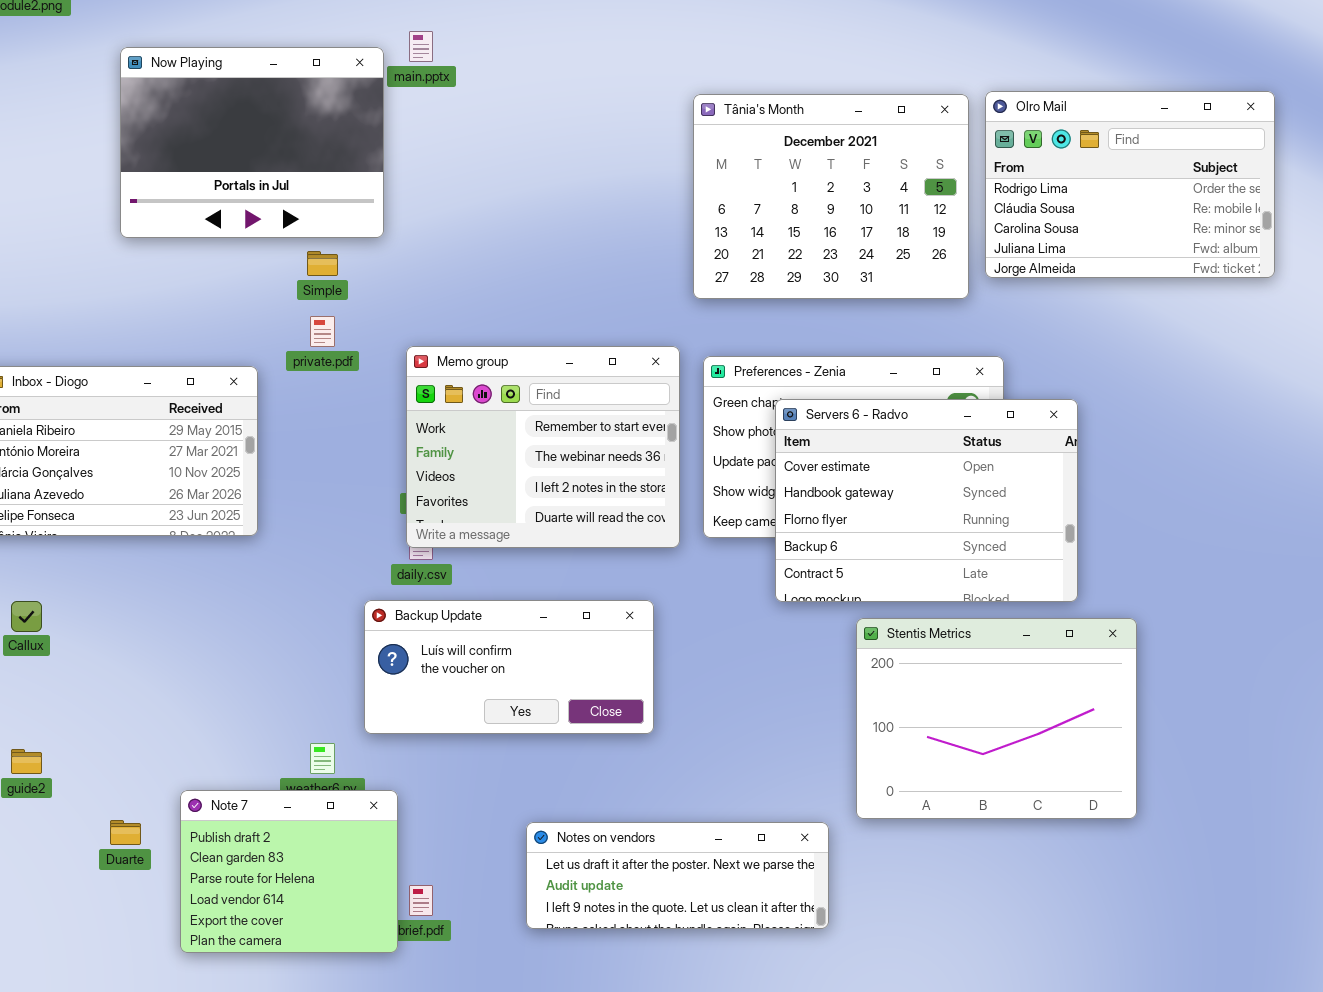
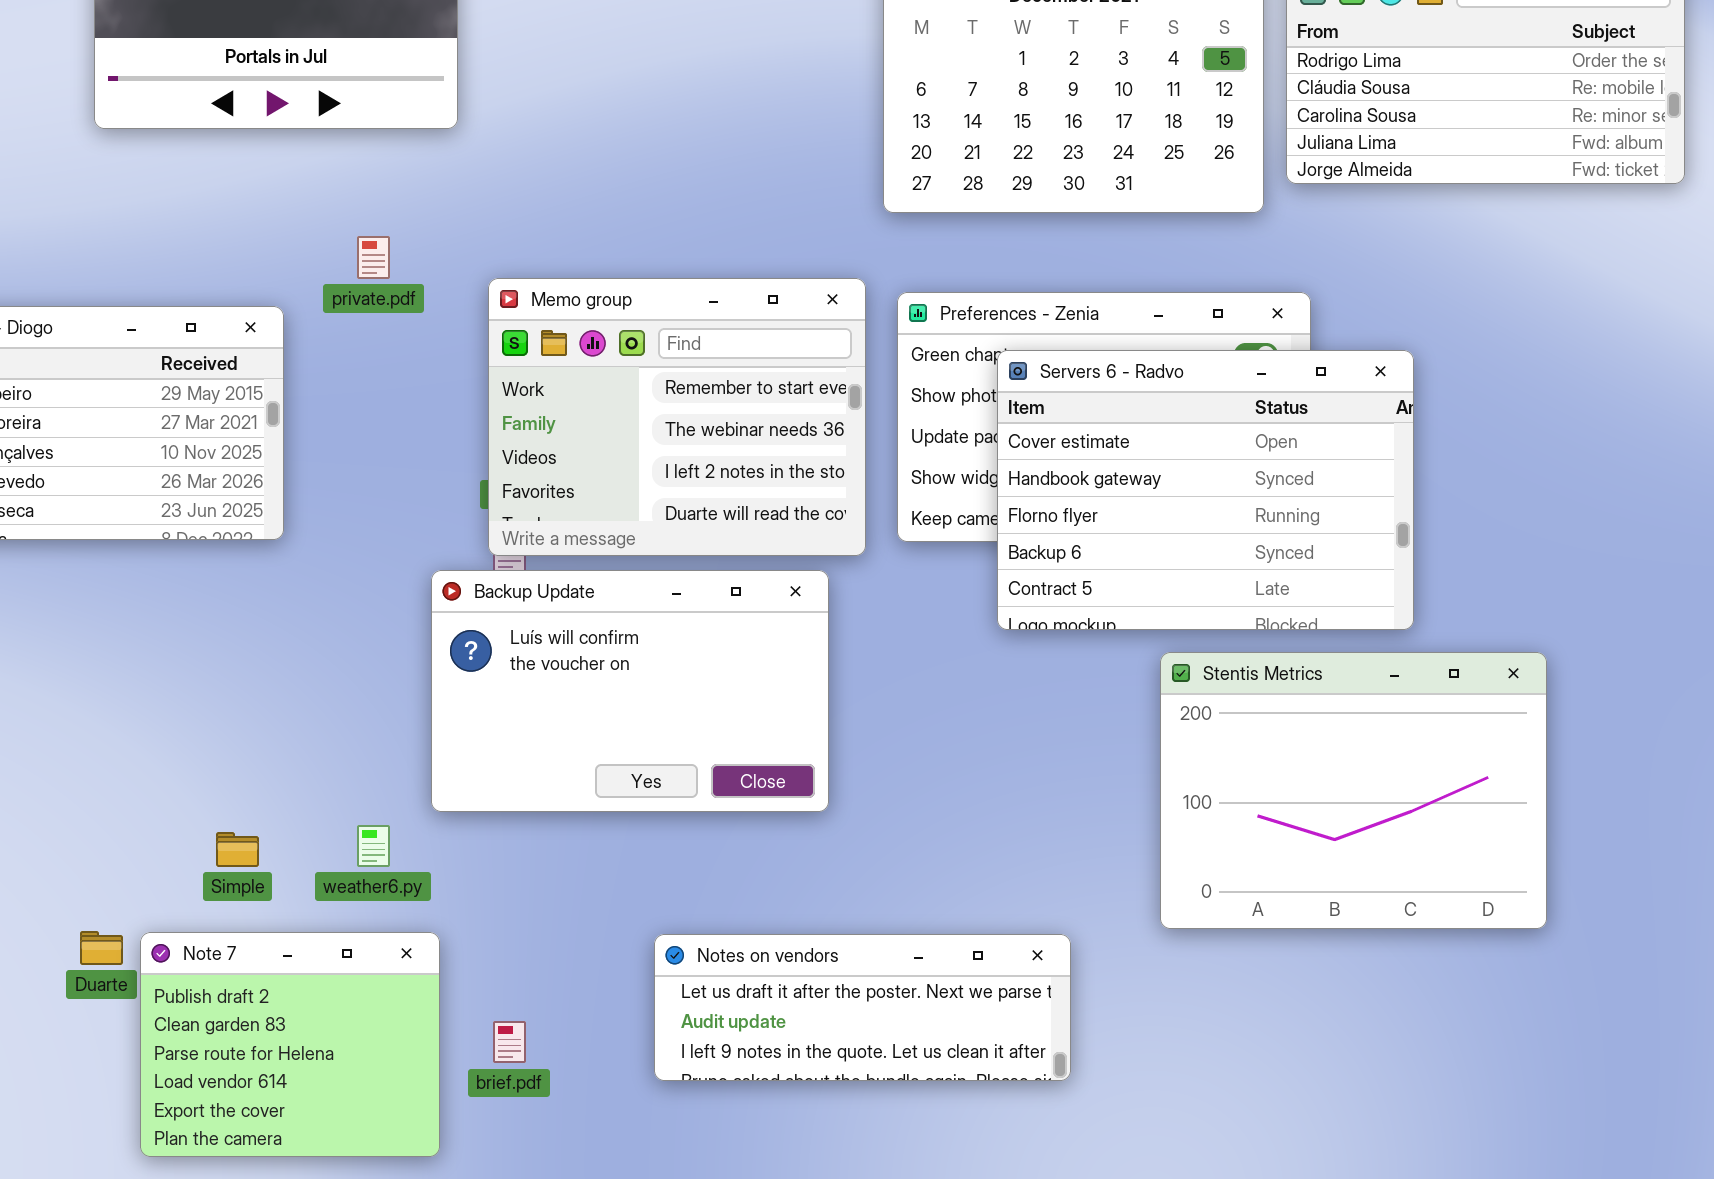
Simple: [307,251,338,276] -> [216,832,259,867], moved
Backup Update: [364,600,654,734] -> [431,570,829,812], resized
Stentis Metrics: [856,618,1137,819] -> [1160,652,1547,929], moved
Note 7: [180,790,398,953] -> [140,932,440,1157], moved

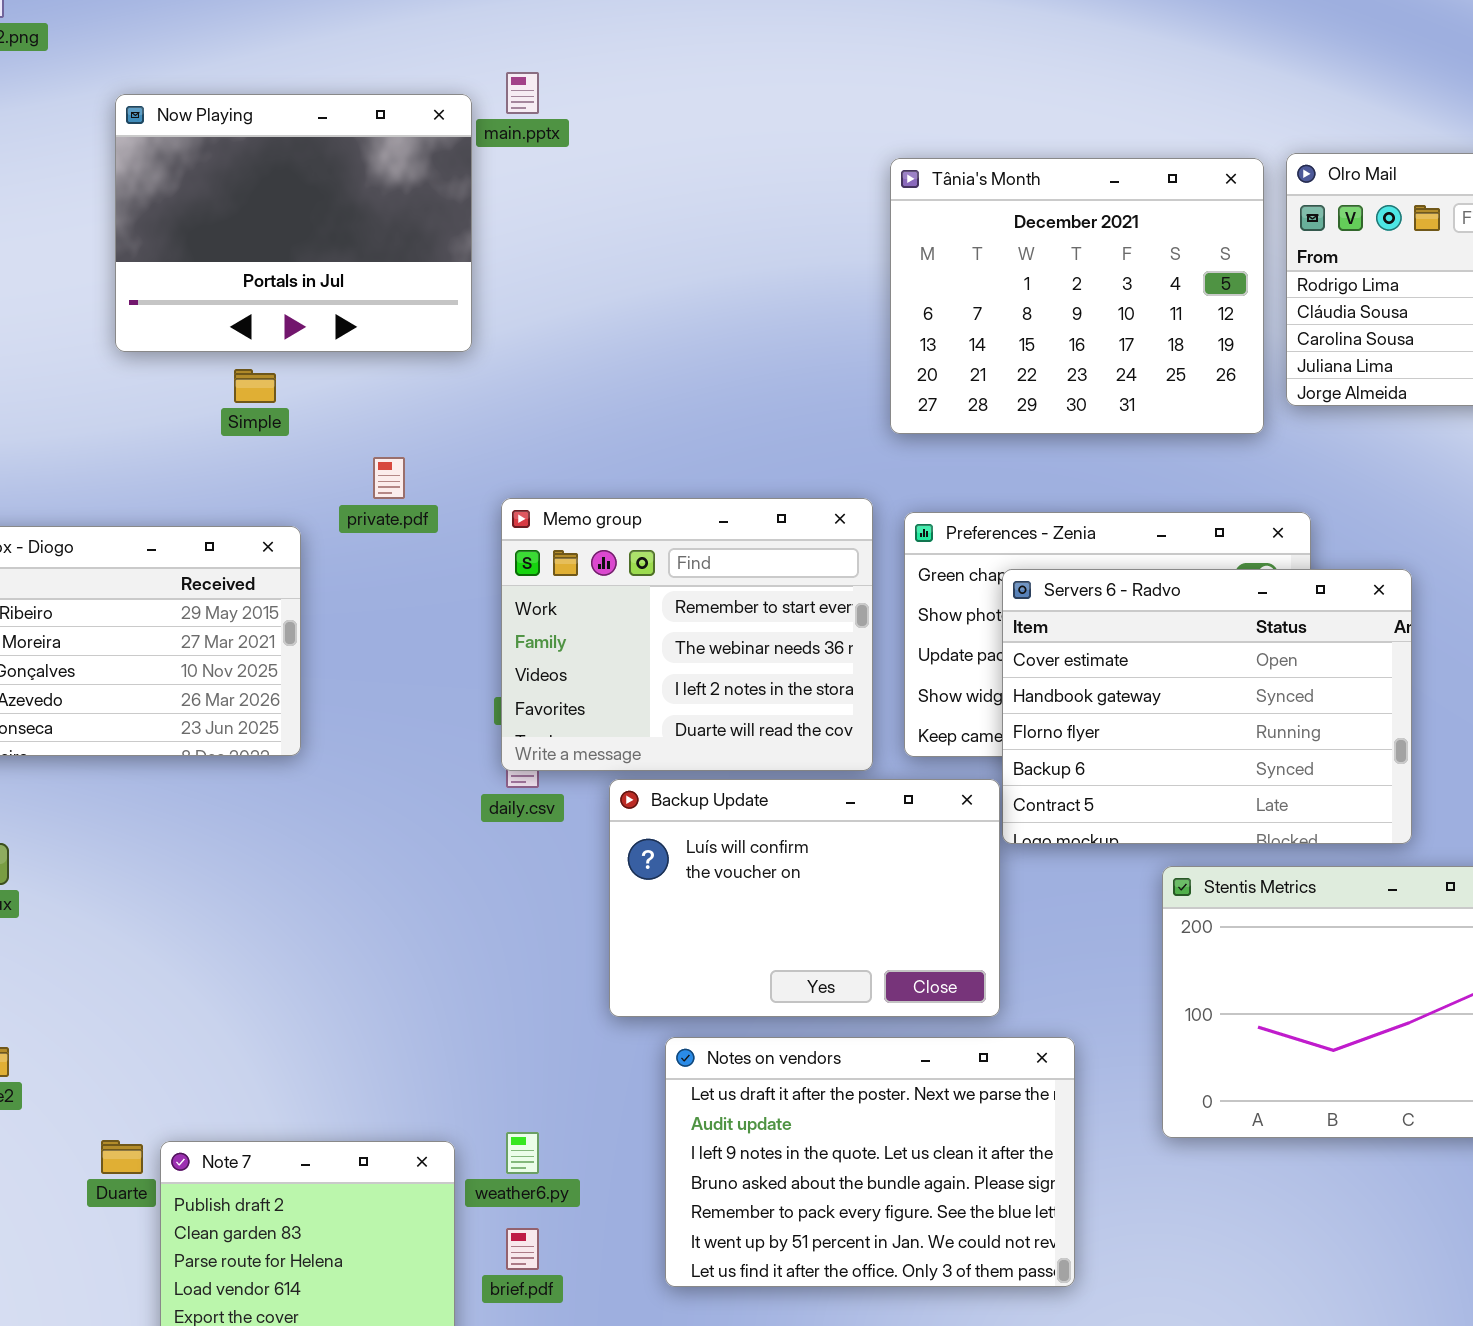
Backup Update: [431,570,829,812] -> [609,779,1000,1017], moved
weather6.py: [357,825,390,867] -> [506,1132,539,1174], moved
Simple: [216,832,259,867] -> [234,369,276,403], moved
Notes on vendors: [654,934,1071,1081] -> [665,1037,1075,1287], resized

